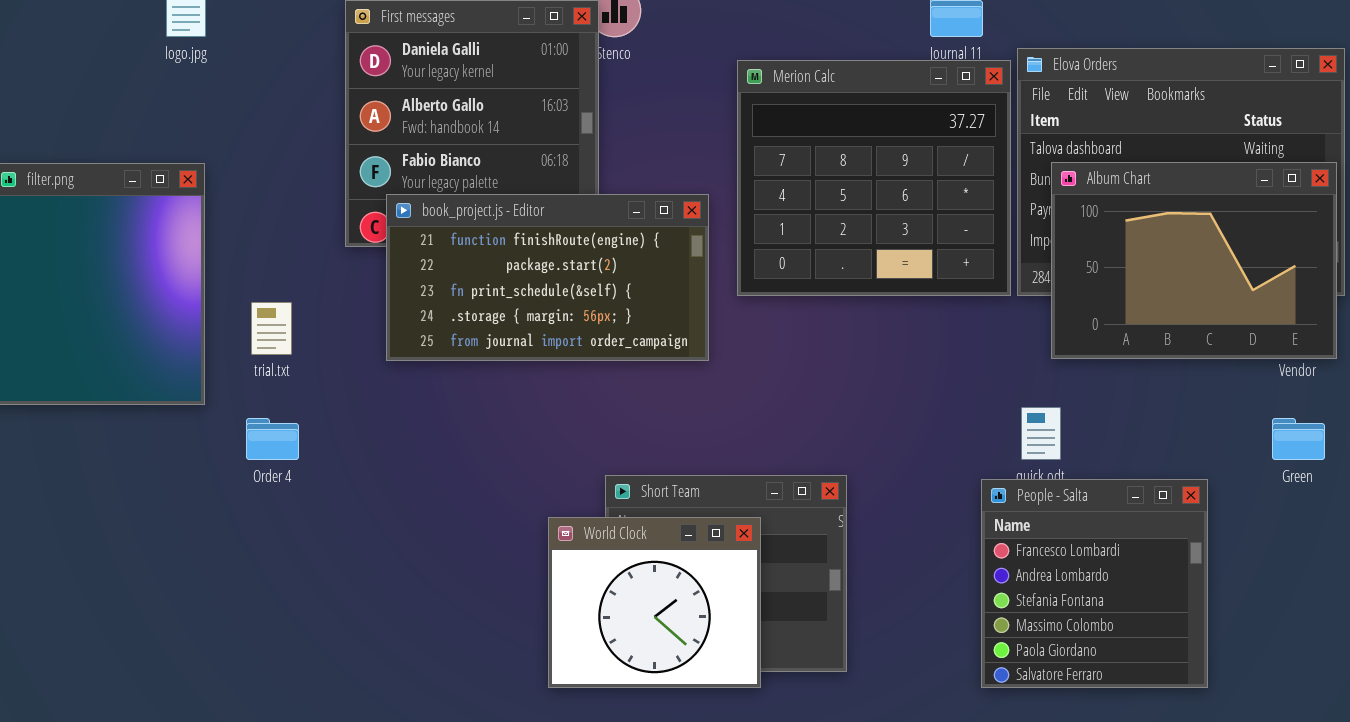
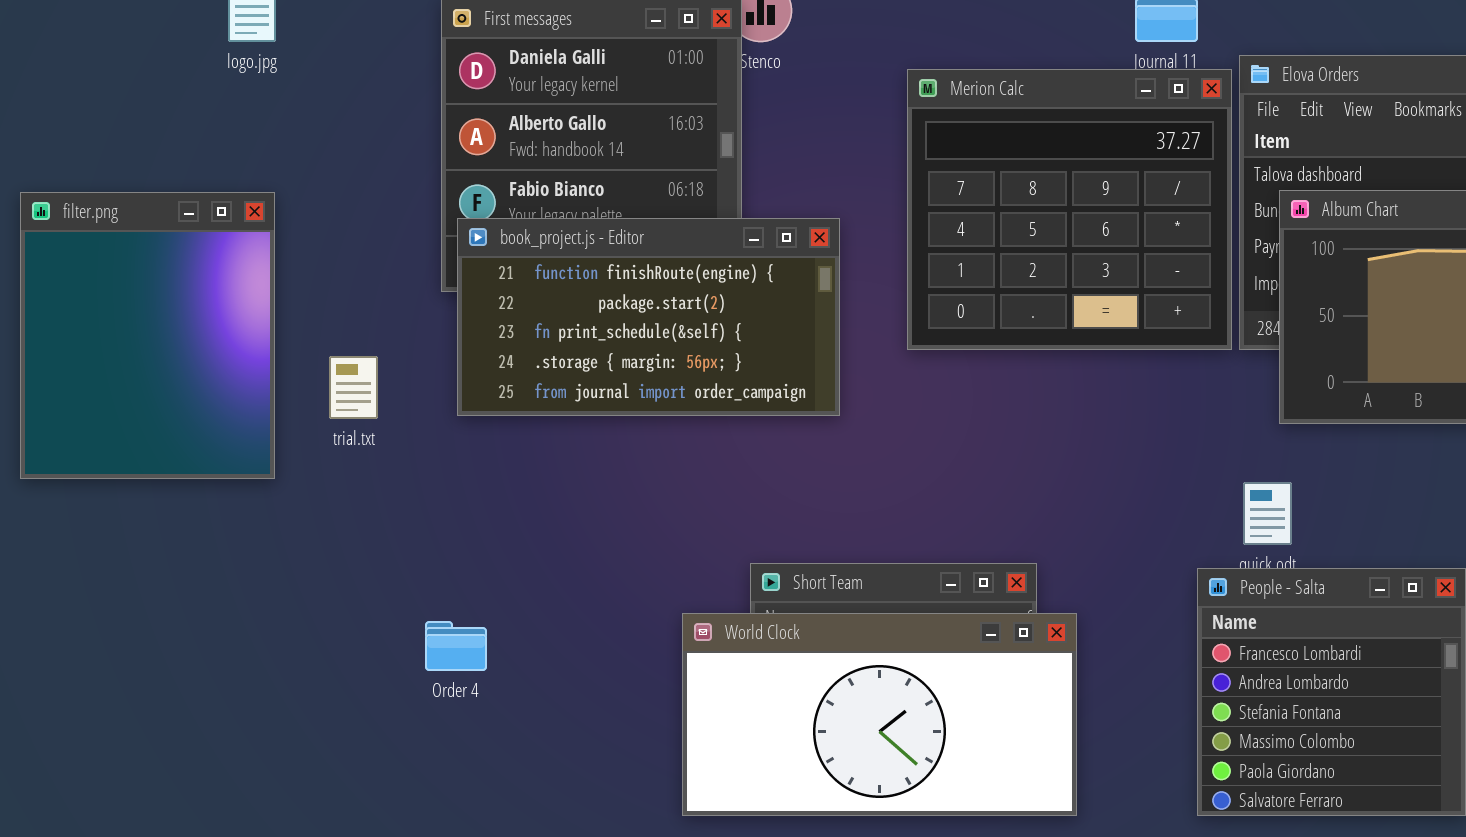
book_project.js - Editor: [386,194,709,361] -> [457,218,840,416], moved
Order 4: [246,418,299,460] -> [425,621,487,671], moved
World Clock: [548,517,761,688] -> [682,613,1077,816], resized

